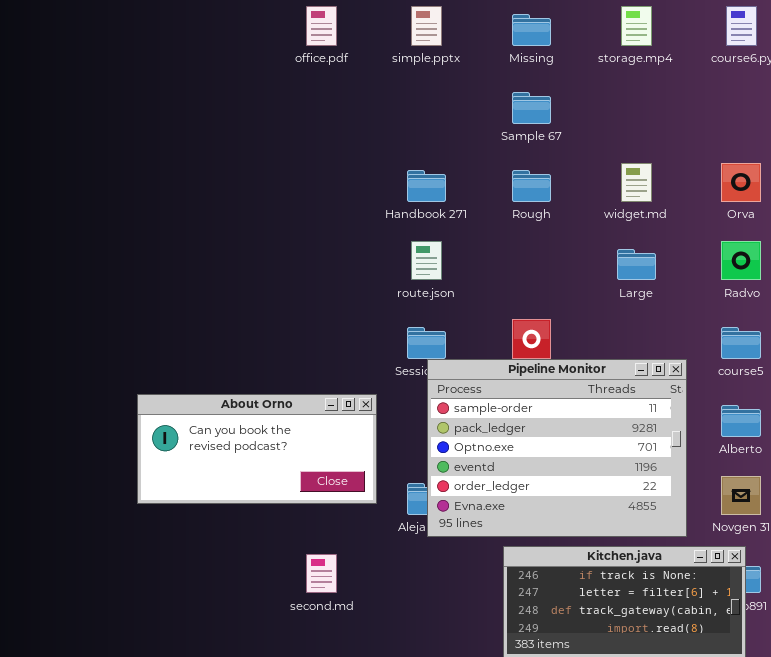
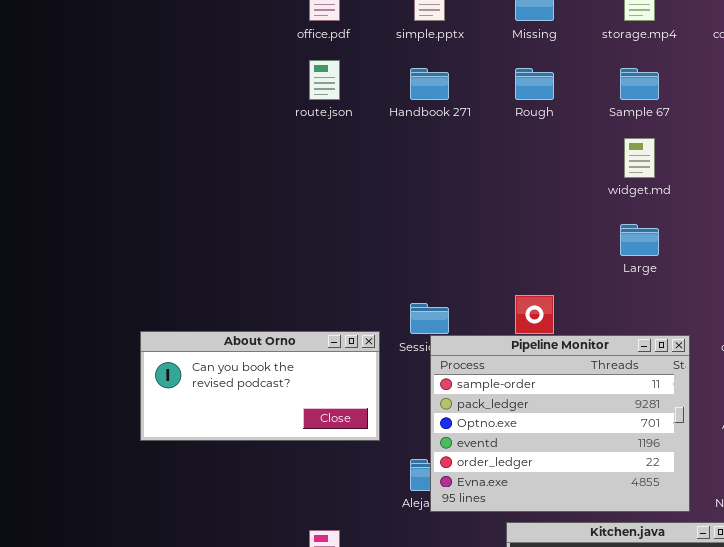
Sample 67: [512,92,551,124] -> [620,68,659,100], moved
Handbook 271: [407,170,446,202] -> [410,68,449,100], moved
Rough: [512,170,551,202] -> [515,68,554,100], moved
route.json: [411,241,442,280] -> [309,60,340,100], moved
About Orno: [137,394,377,504] -> [140,331,380,441], moved

